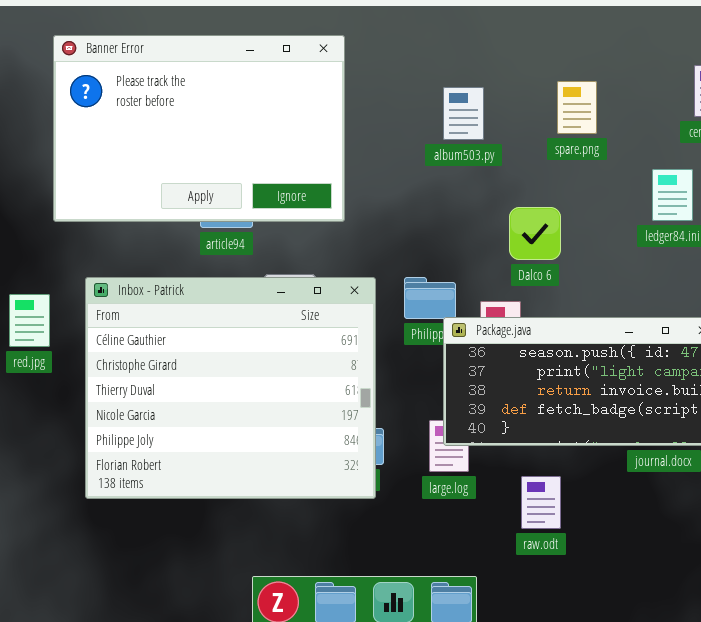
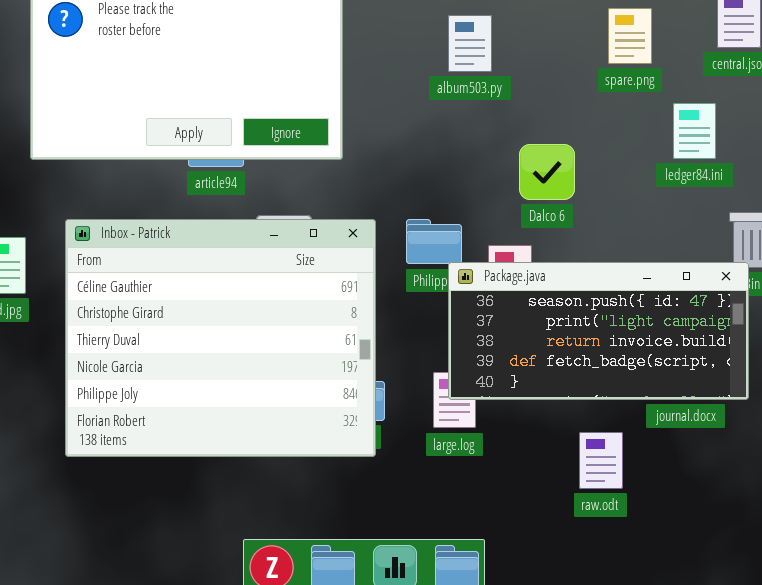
spare.png: [557,81,597,134] -> [608,8,652,64], moved
raw.odt: [521,476,561,529] -> [579,432,623,489], moved

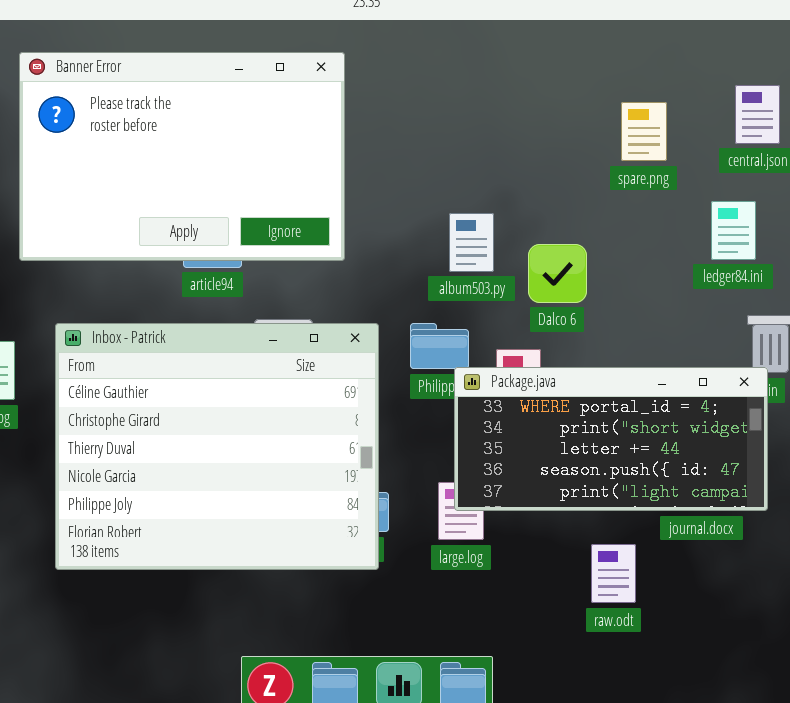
album503.py: [448,15,492,72] -> [449,213,494,272], moved
ledger84.ini: [673,103,716,159] -> [711,201,756,260], moved
Package.java: [448,262,749,400] -> [454,367,768,511], scrolled up 3 rows

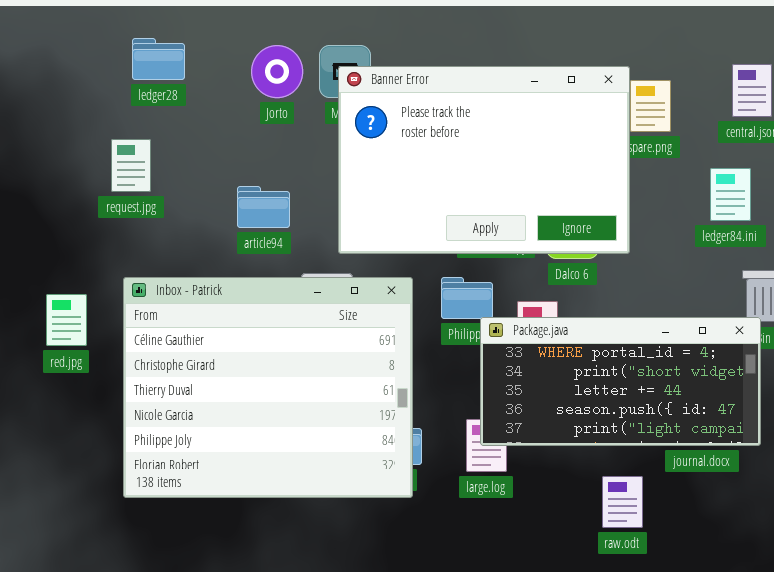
Banner Error: [19,52,345,261] -> [338,66,630,254], moved

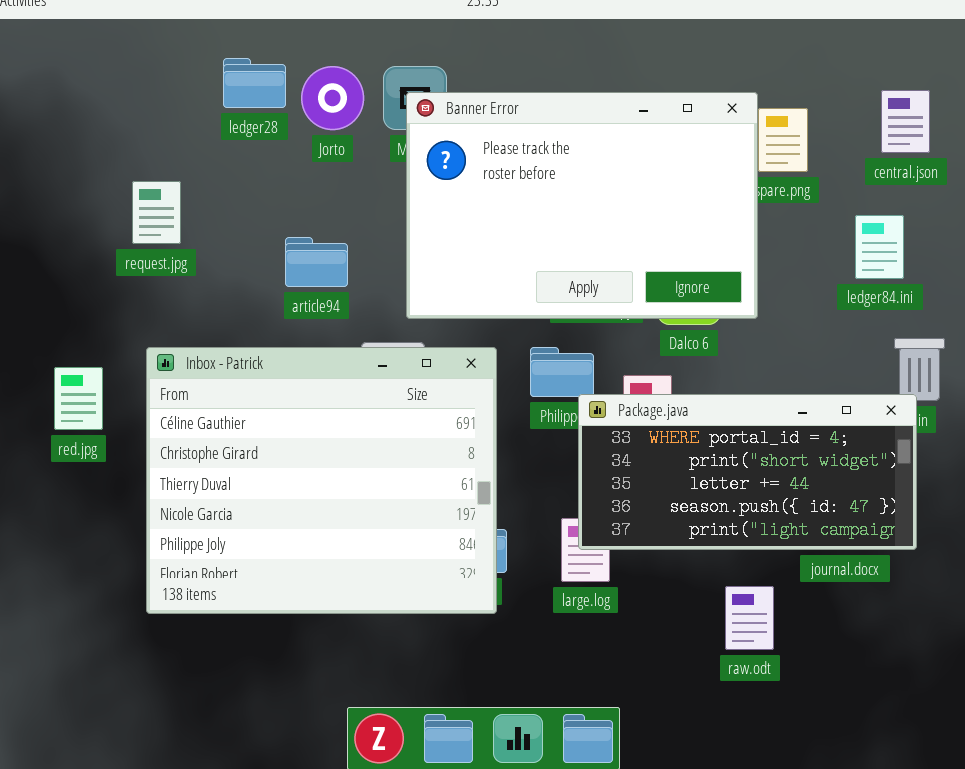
ledger28: [132,38,185,80] -> [223,58,286,108], moved

